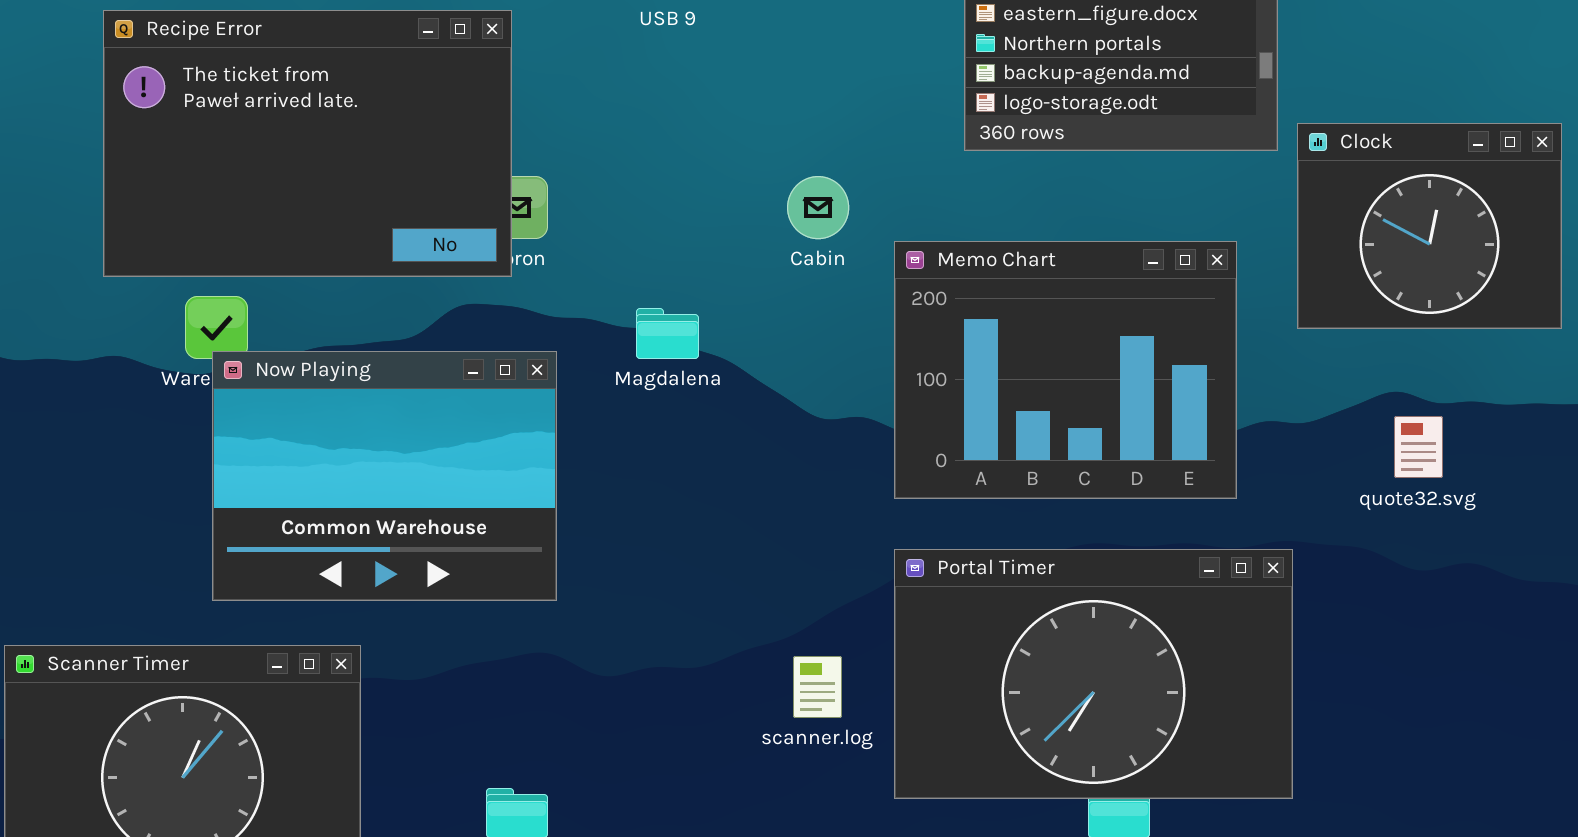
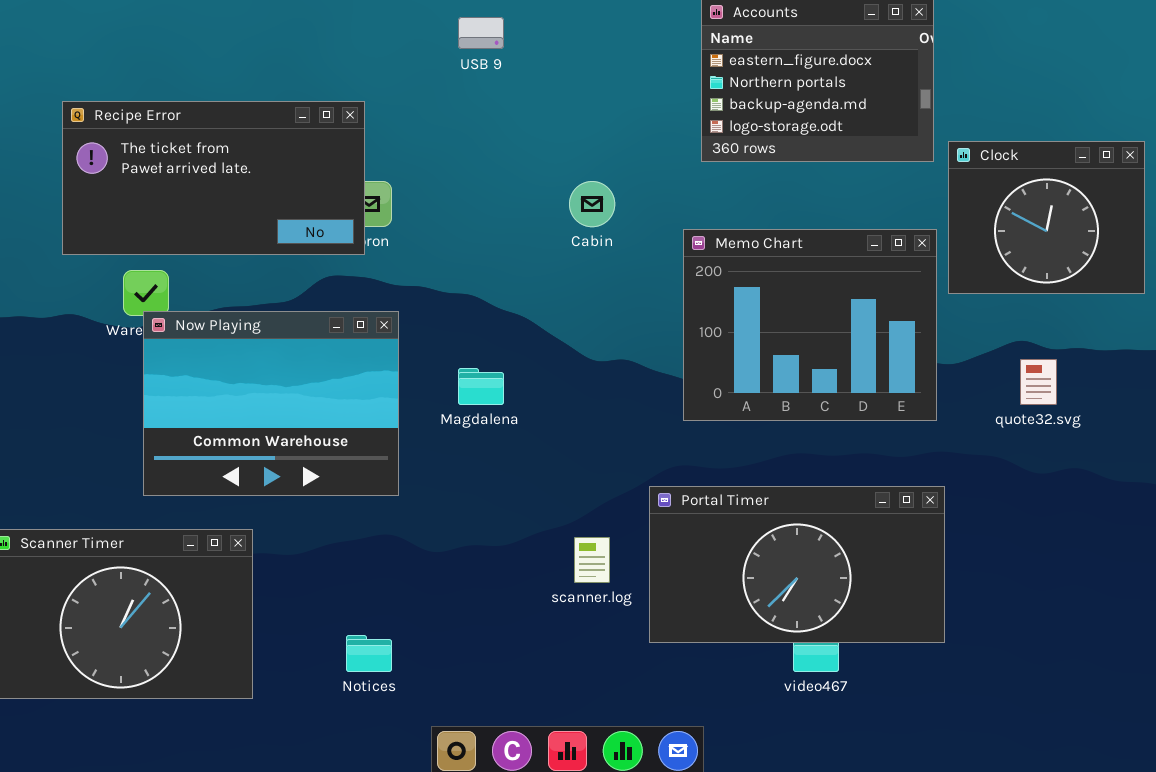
Recipe Error: [103,10,512,277] -> [62,101,365,255], resized
Memo Chart: [894,241,1237,499] -> [683,229,937,421], moved
Magdalena: [636,308,699,359] -> [458,368,504,405], moved
Portal Timer: [894,549,1293,799] -> [649,486,945,643], resized

